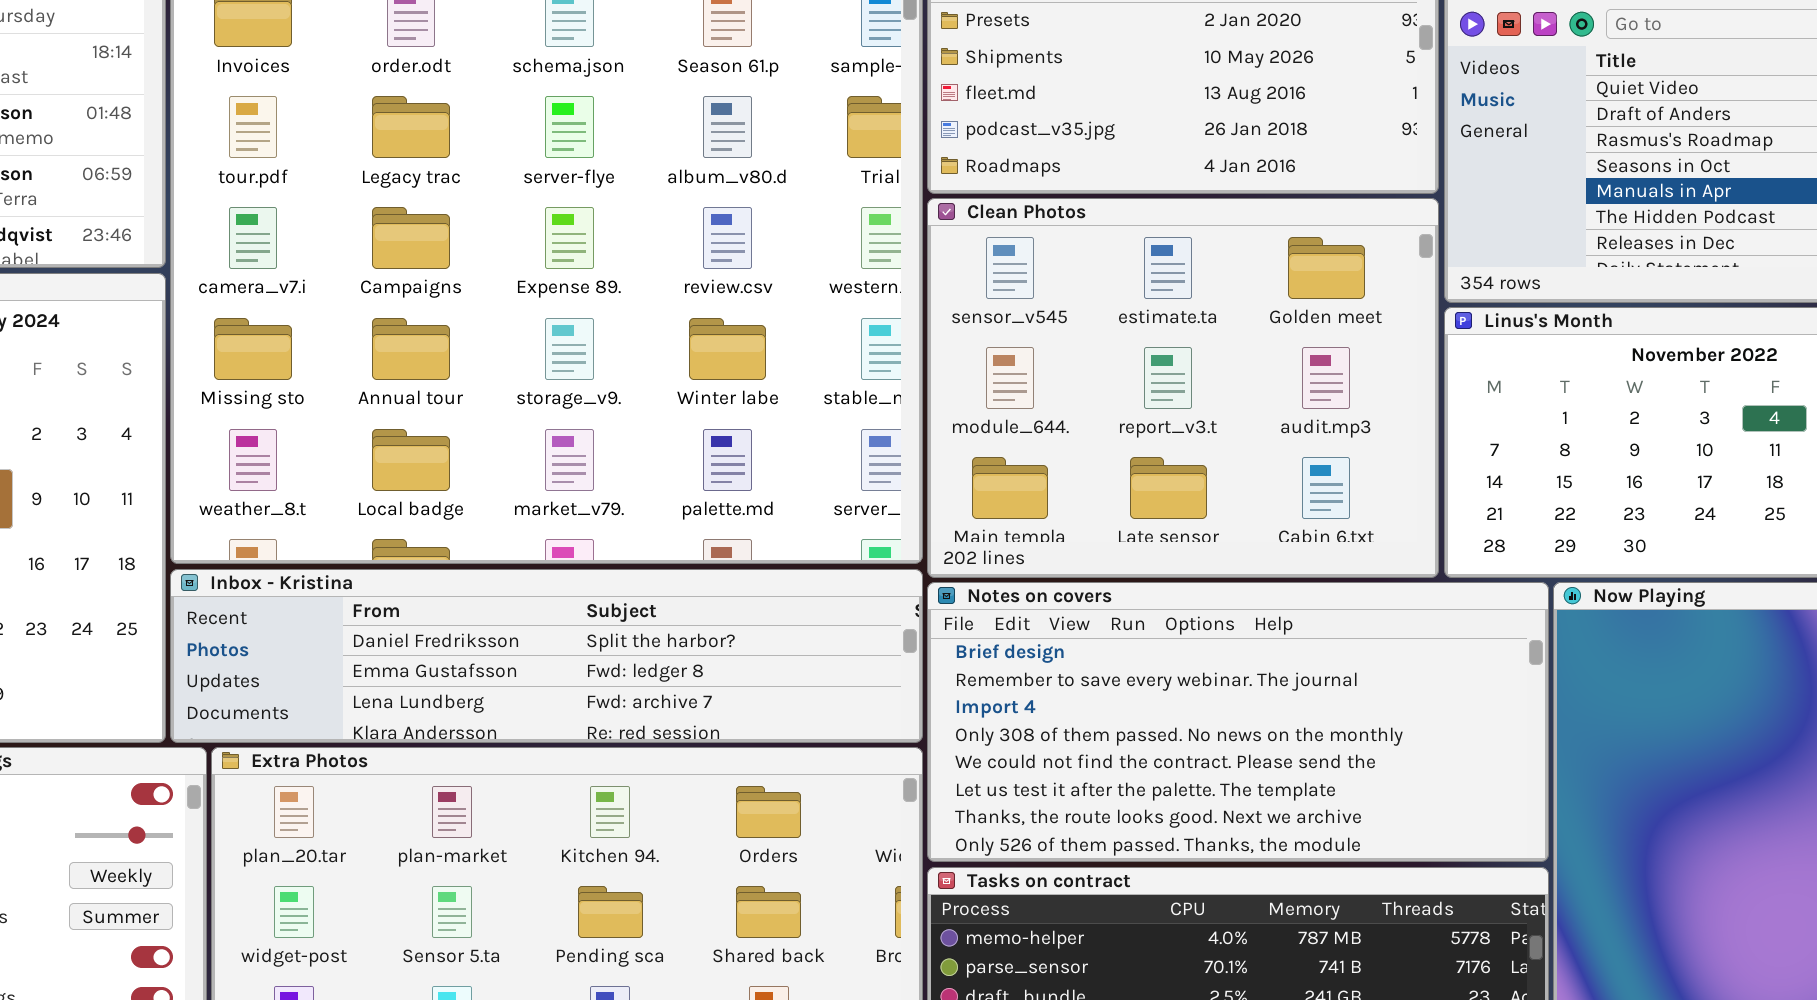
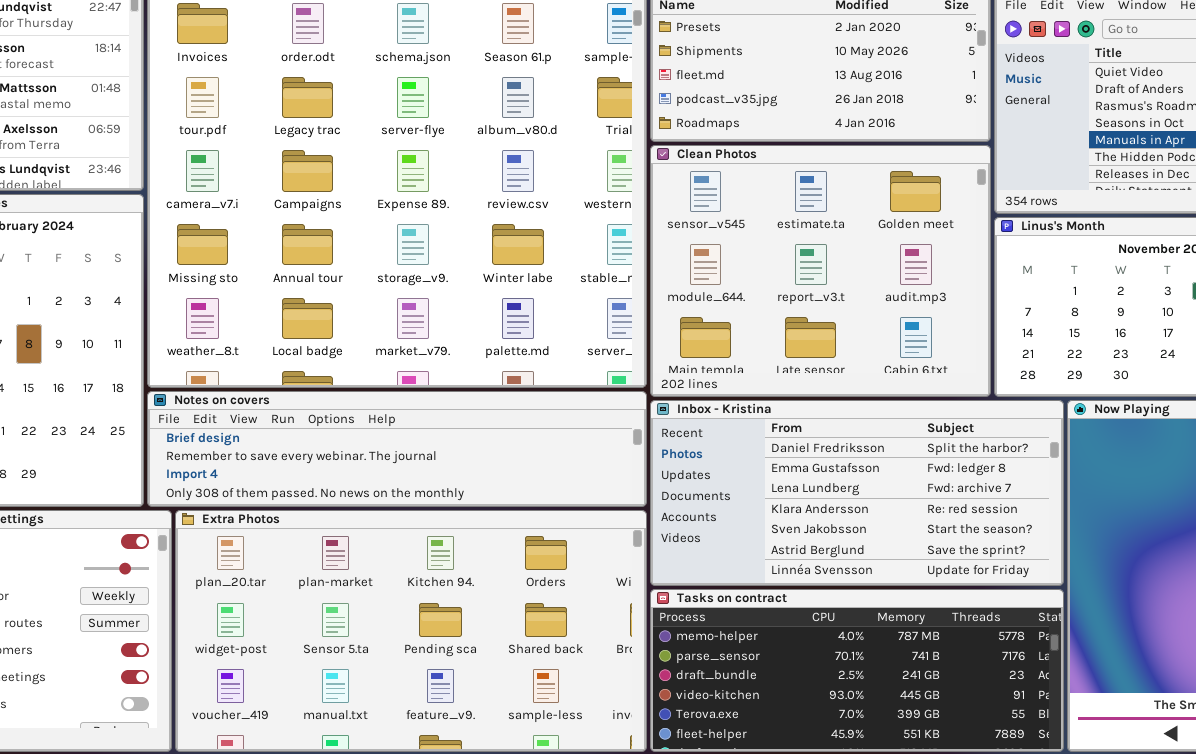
Inbox - Kristina: [170,569,923,743] -> [650,400,1064,586], moved, resized
Notes on covers: [927,582,1549,862] -> [147,391,647,507], moved, resized

